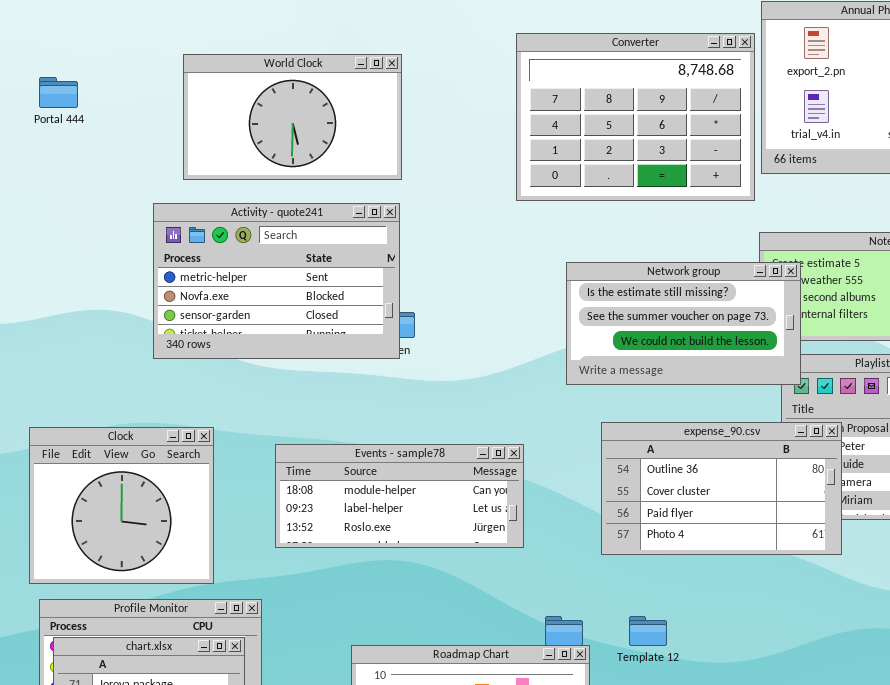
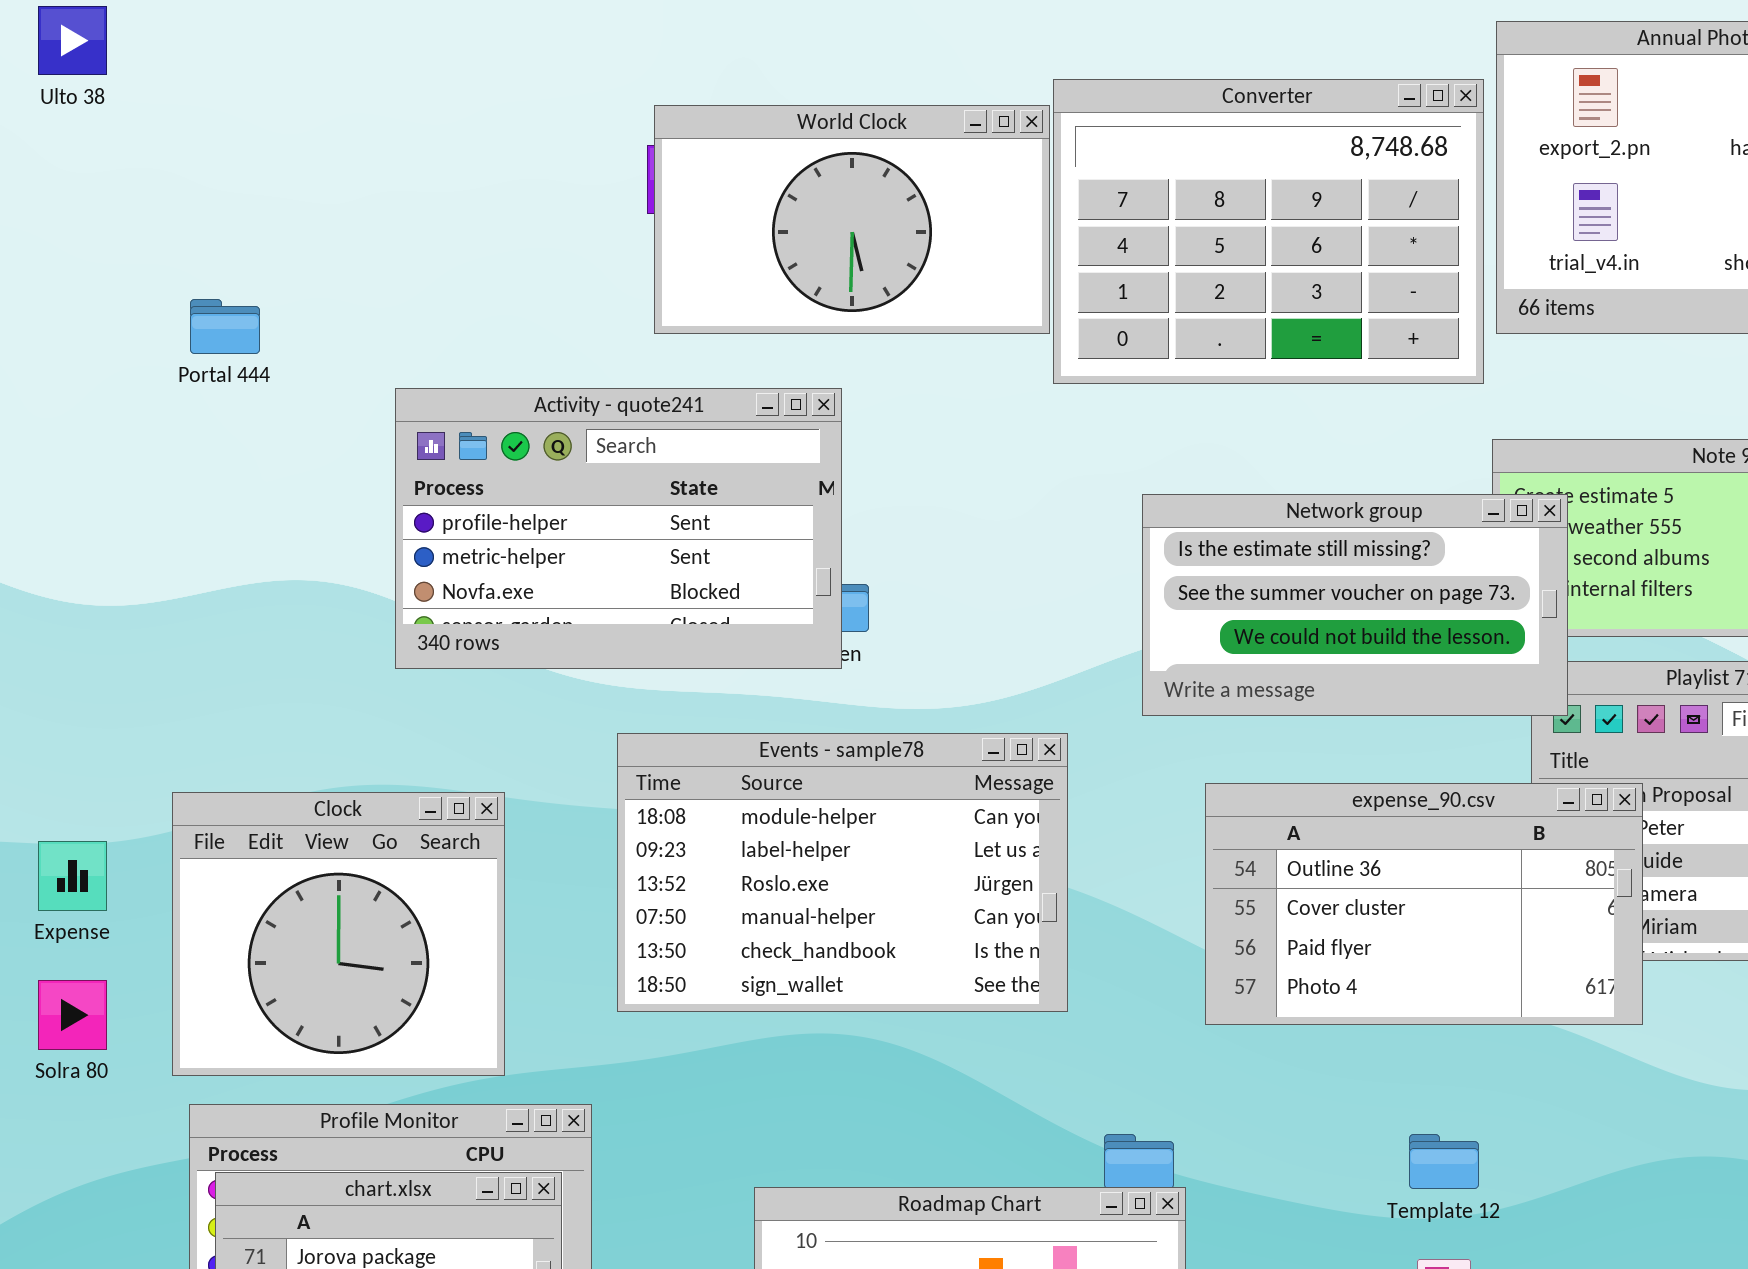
World Clock: [183,54,402,180] -> [654,105,1050,334], moved
Portal 444: [39,77,78,108] -> [190,299,260,354], moved
Activity - quote241: [153,203,400,359] -> [395,388,842,669], scrolled up 1 row
Events - sample78: [275,444,524,548] -> [617,733,1068,1012], resized
Template 12: [629,616,667,646] -> [1409,1134,1479,1189], moved

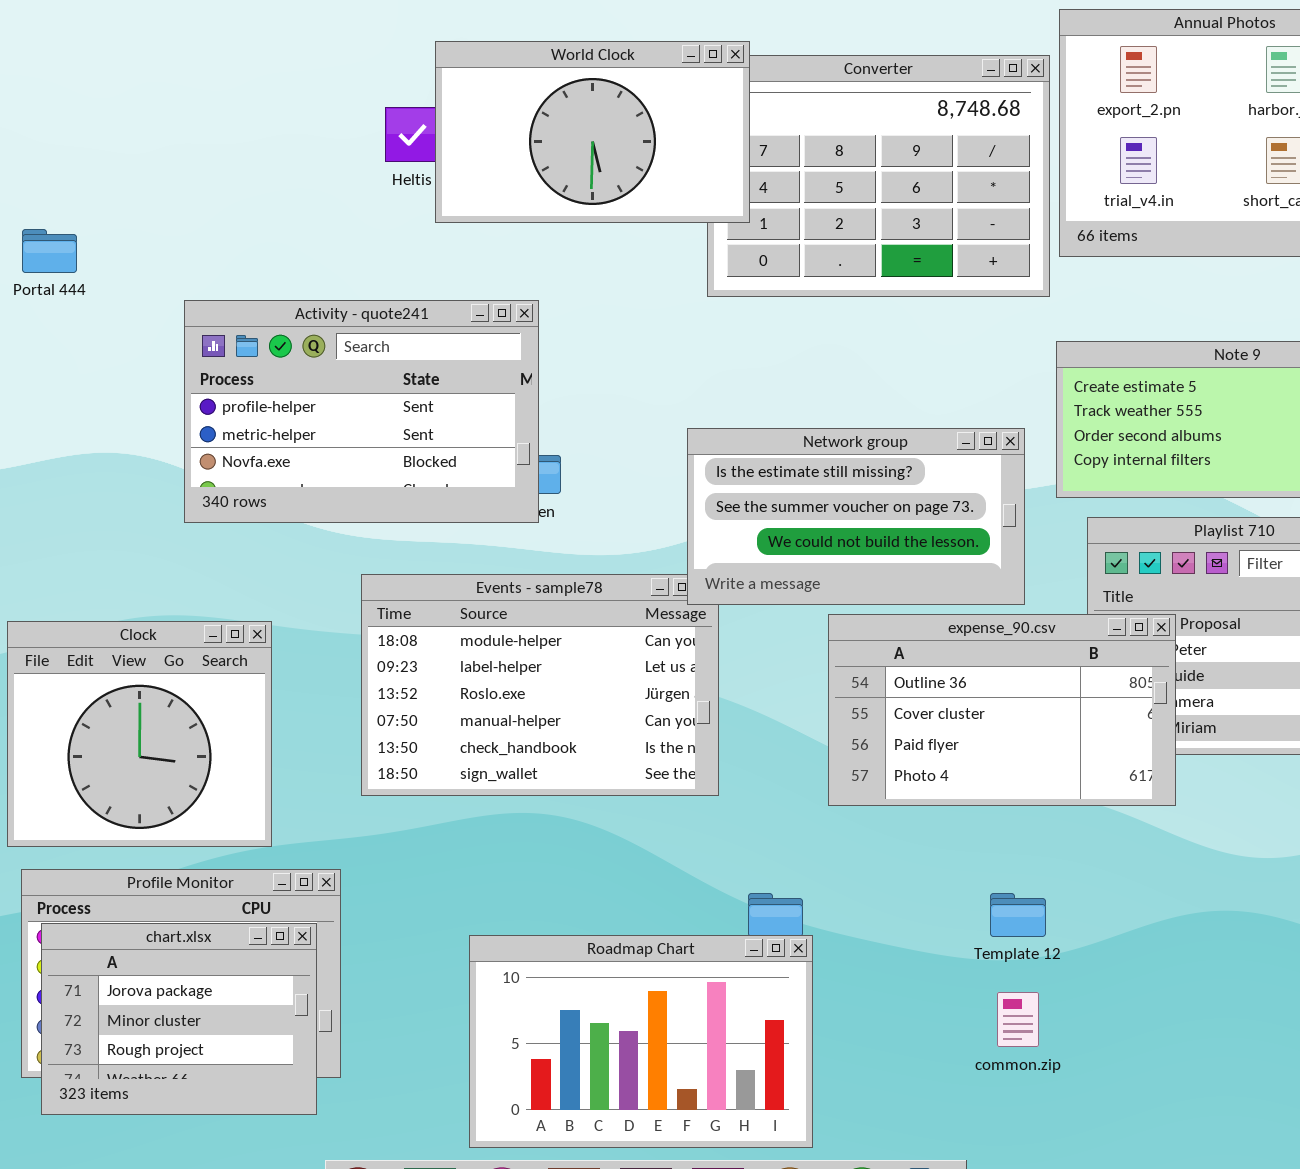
World Clock: [654,105,1050,334] -> [435,41,750,223], moved
Network group: [1142,494,1568,716] -> [687,428,1025,605], moved

